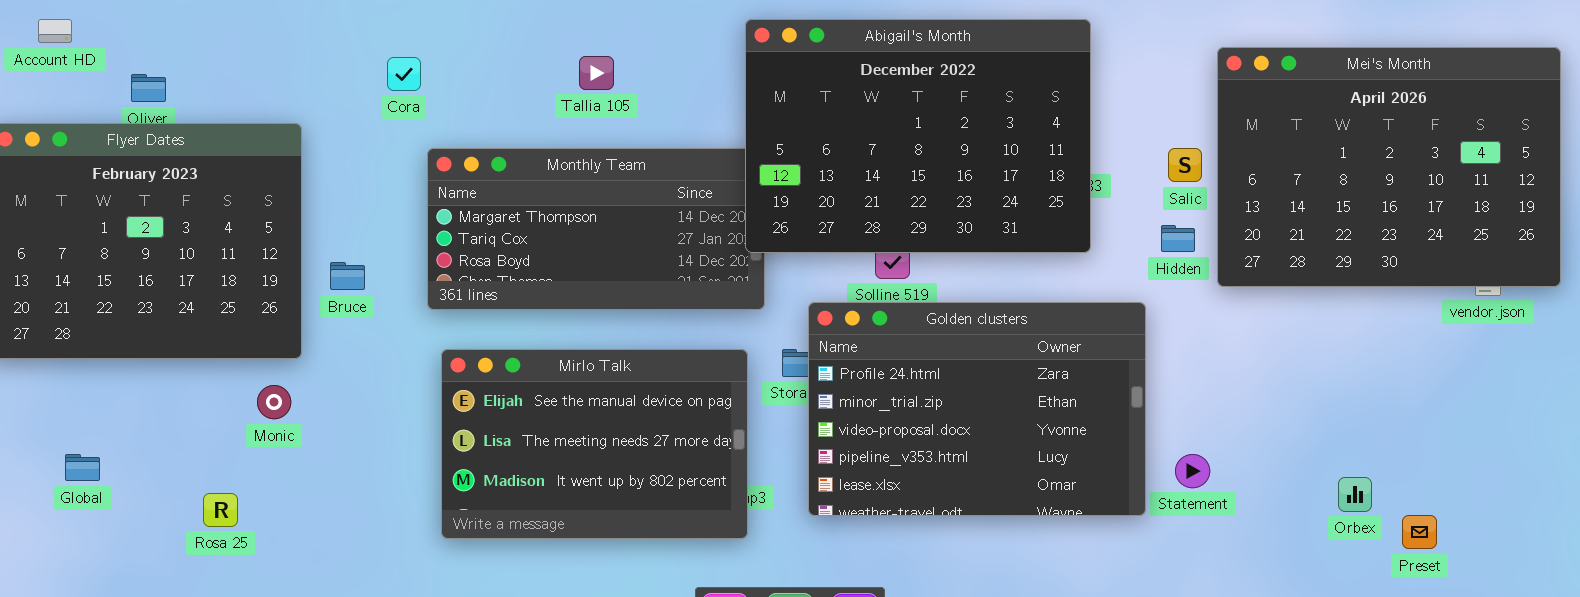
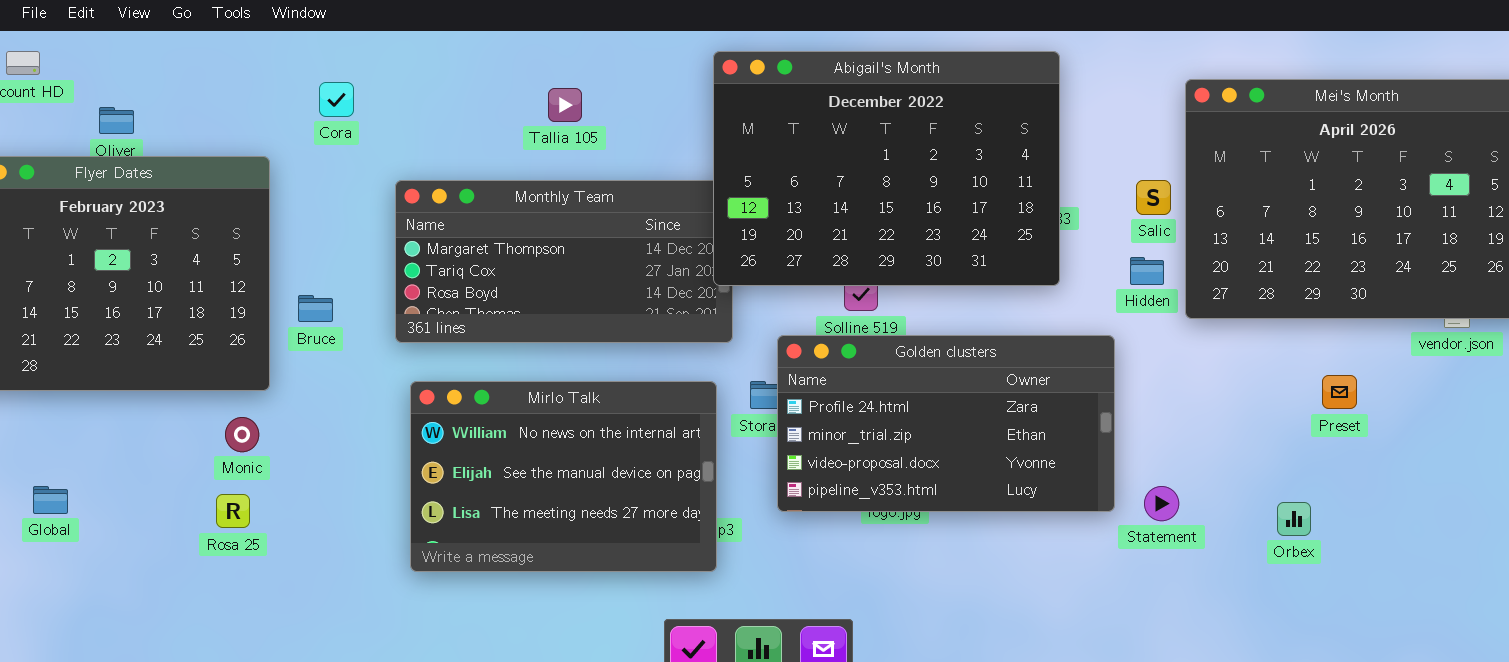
Cora: [387,57,421,91] -> [319,82,354,117], moved
Golden clusters: [808,302,1146,516] -> [777,335,1115,512], resized
Mirlo Talk: [441,349,748,539] -> [410,381,717,572], scrolled up 1 row
Orbex: [1338,477,1372,512] -> [1277,502,1311,536], moved
Rosa 25: [203,493,238,527] -> [216,494,250,528], moved
Preset: [1402,515,1437,549] -> [1322,375,1357,409], moved

